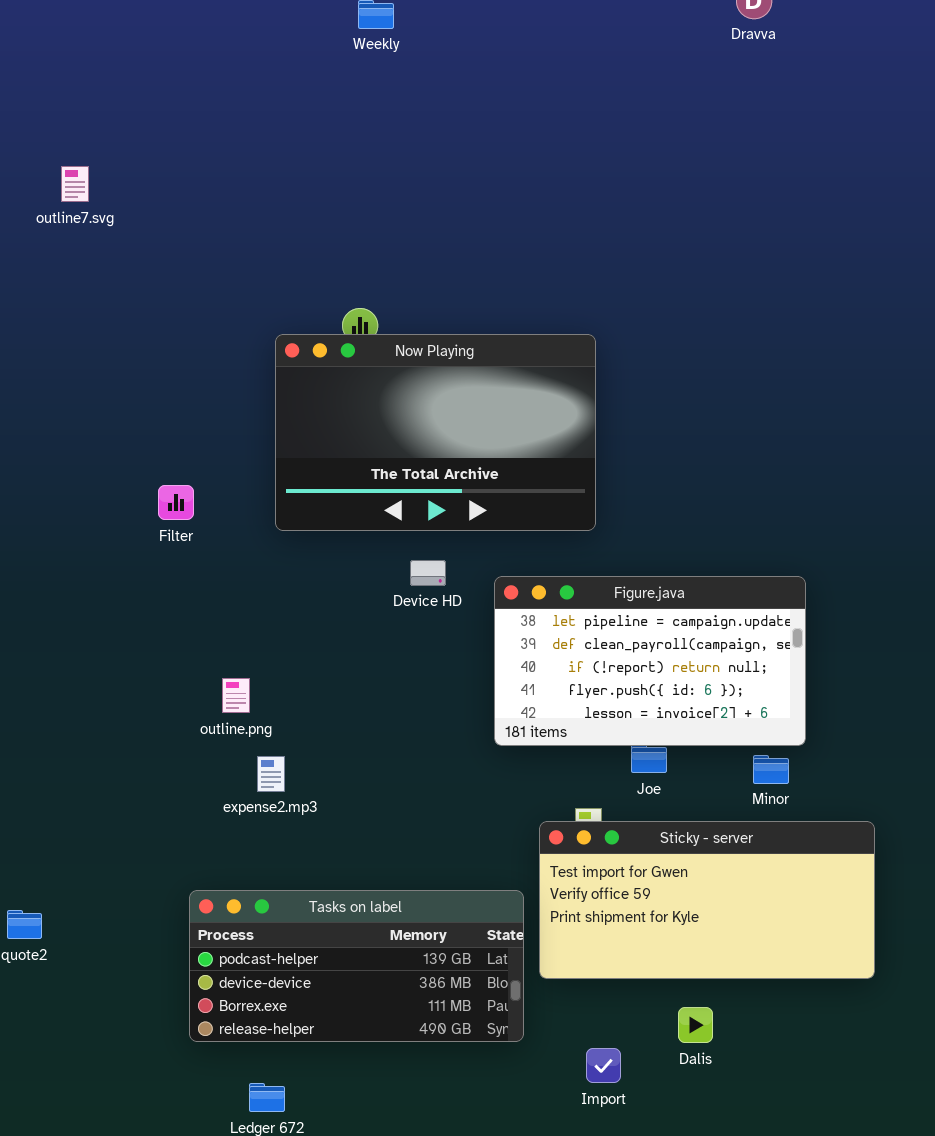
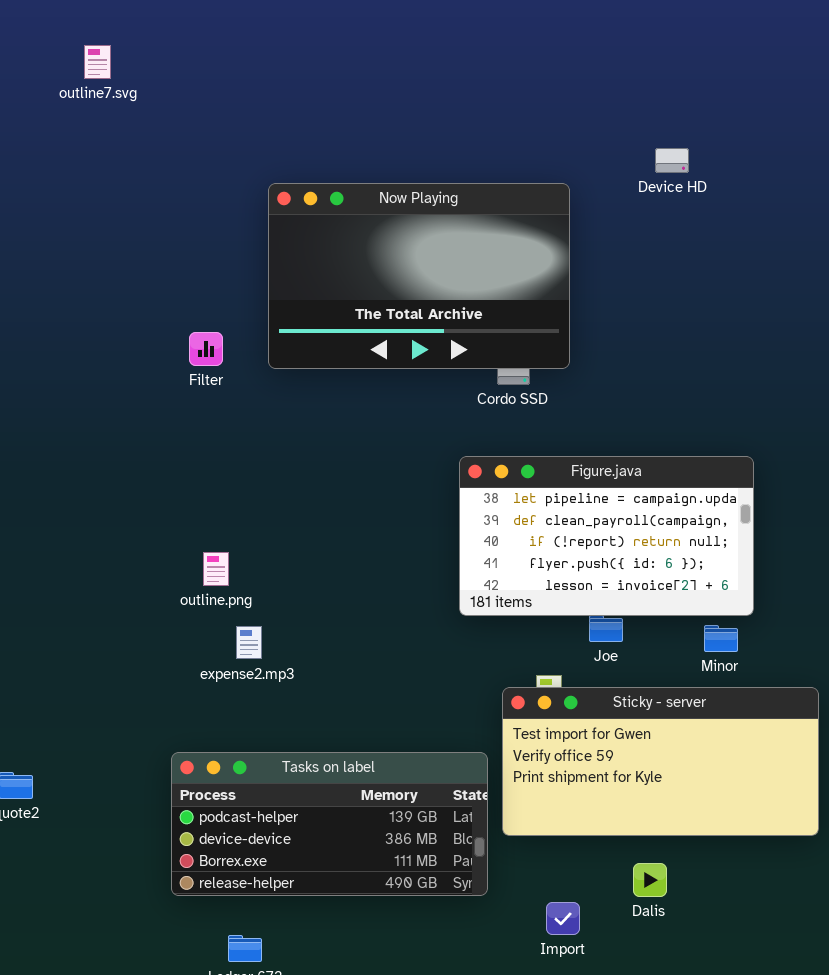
outline7.svg: [61,166,89,202] -> [84,45,111,79], moved
Now Playing: [275,334,596,531] -> [268,183,570,369], moved
Filter: [158,485,194,520] -> [189,332,223,366], moved
Device HD: [410,560,446,586] -> [655,148,689,173], moved

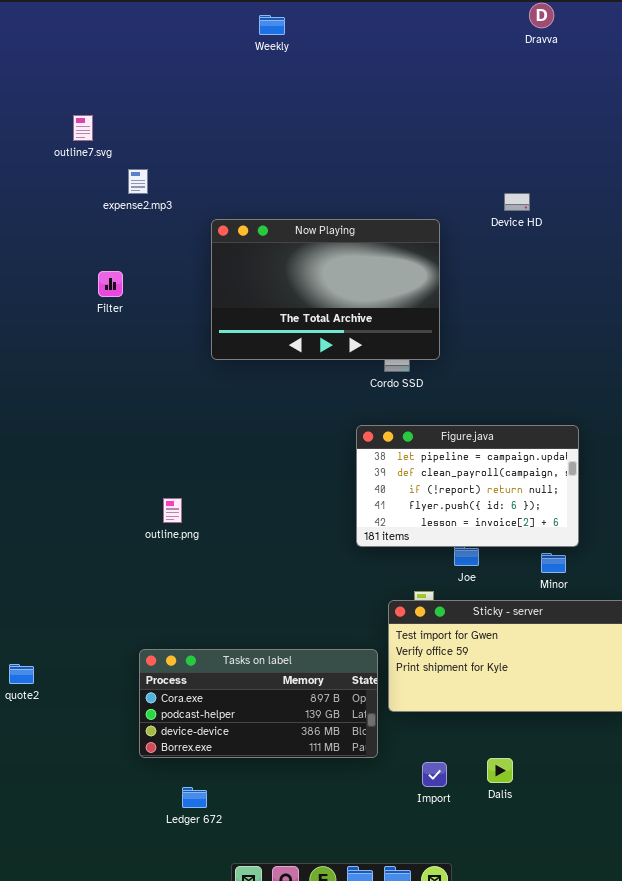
Filter: [189,332,223,366] -> [98,271,123,297], moved
expense2.mp3: [236,626,262,659] -> [128,169,148,194], moved
Tasks on label: [171,752,488,896] -> [139,649,378,758], scrolled up 1 row
Dalis: [633,863,667,897] -> [487,758,513,783], moved

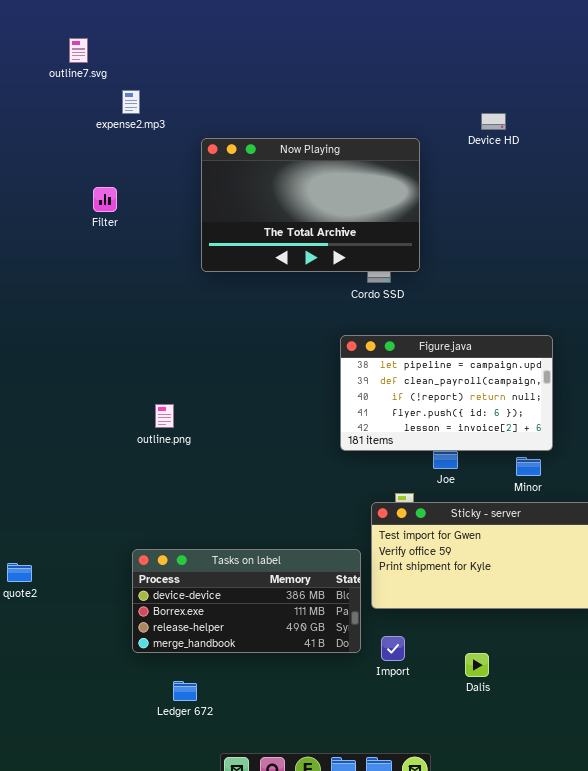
Tasks on label: [139,649,378,758] -> [132,549,361,653], scrolled down 2 rows
Import: [422,762,447,787] -> [381,636,405,661], moved

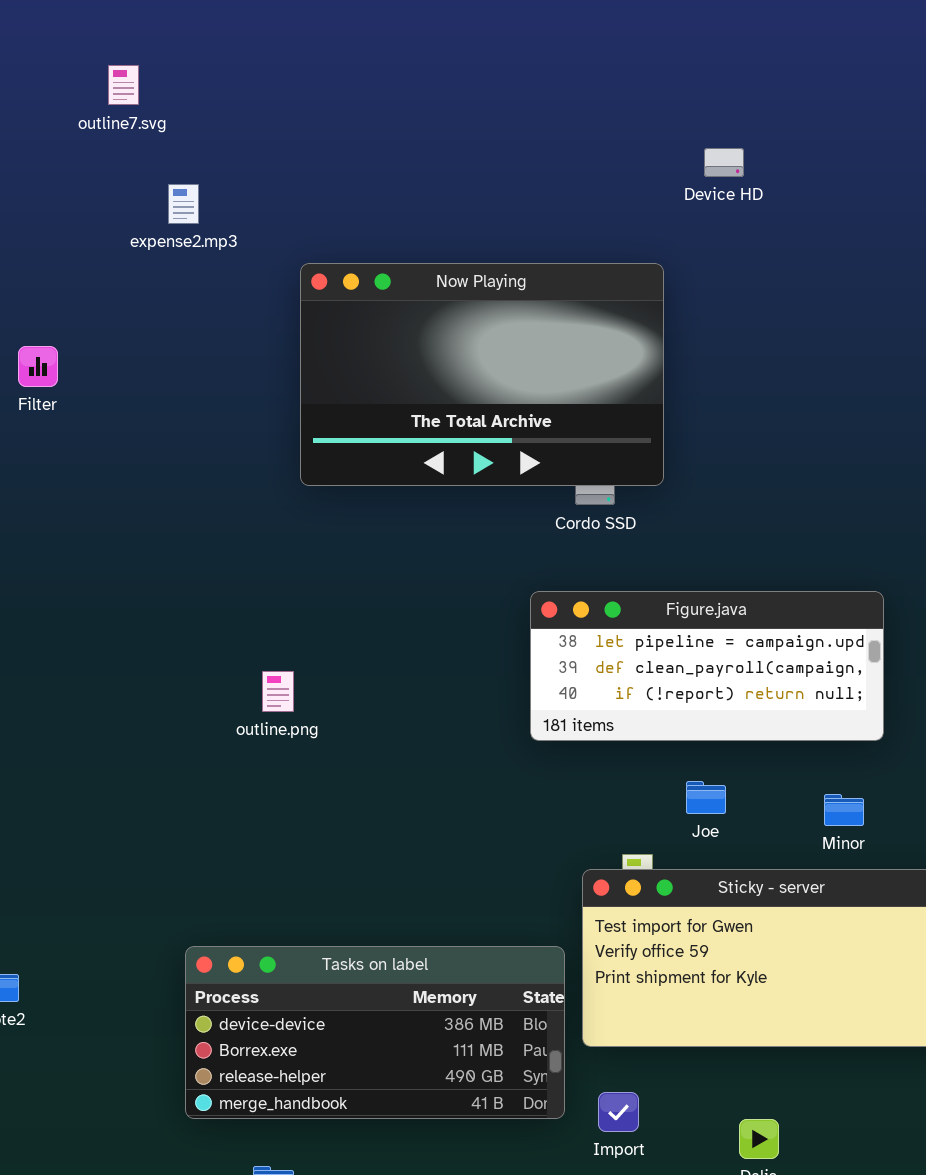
outline7.svg: [69,38,88,63] -> [108,65,139,105], moved
Device HD: [481,113,506,130] -> [704,148,744,177], moved
Filter: [93,187,117,212] -> [18,346,58,387], moved
Figure.java: [340,335,553,451] -> [530,591,884,741], resized
outline.png: [155,404,174,428] -> [262,671,294,712], moved

